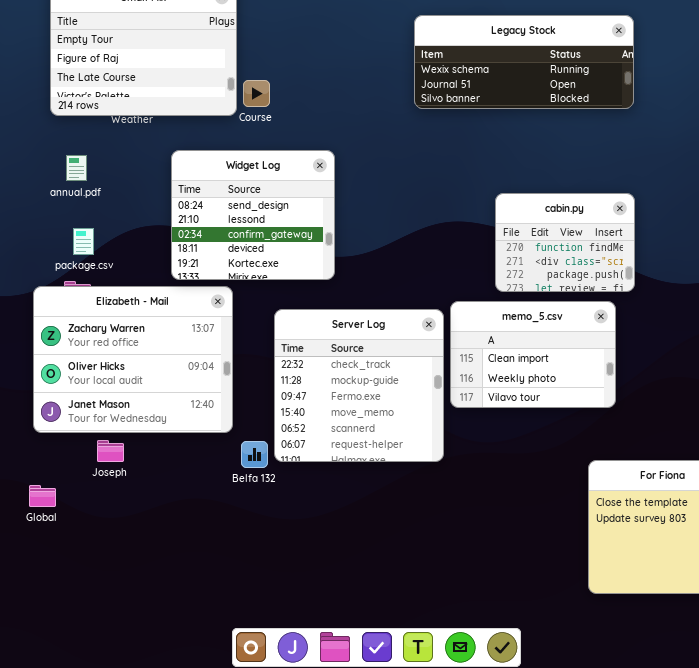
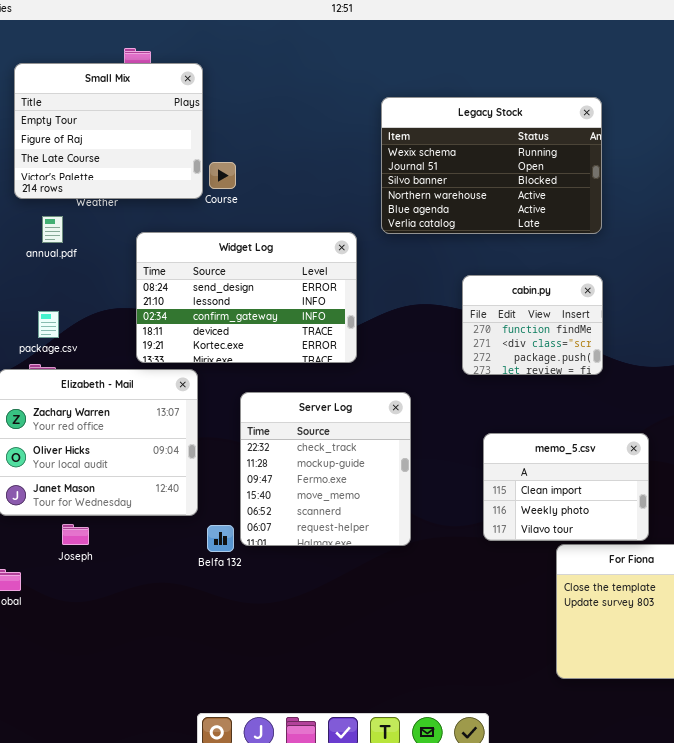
Legacy Stock: [414,15,634,109] -> [381,97,602,234], resized
Widget Log: [171,150,335,280] -> [136,232,357,363], resized
annual.pdf: [66,155,87,181] -> [42,216,63,243], moved
memo_5.csv: [450,301,616,408] -> [483,433,649,541], moved

